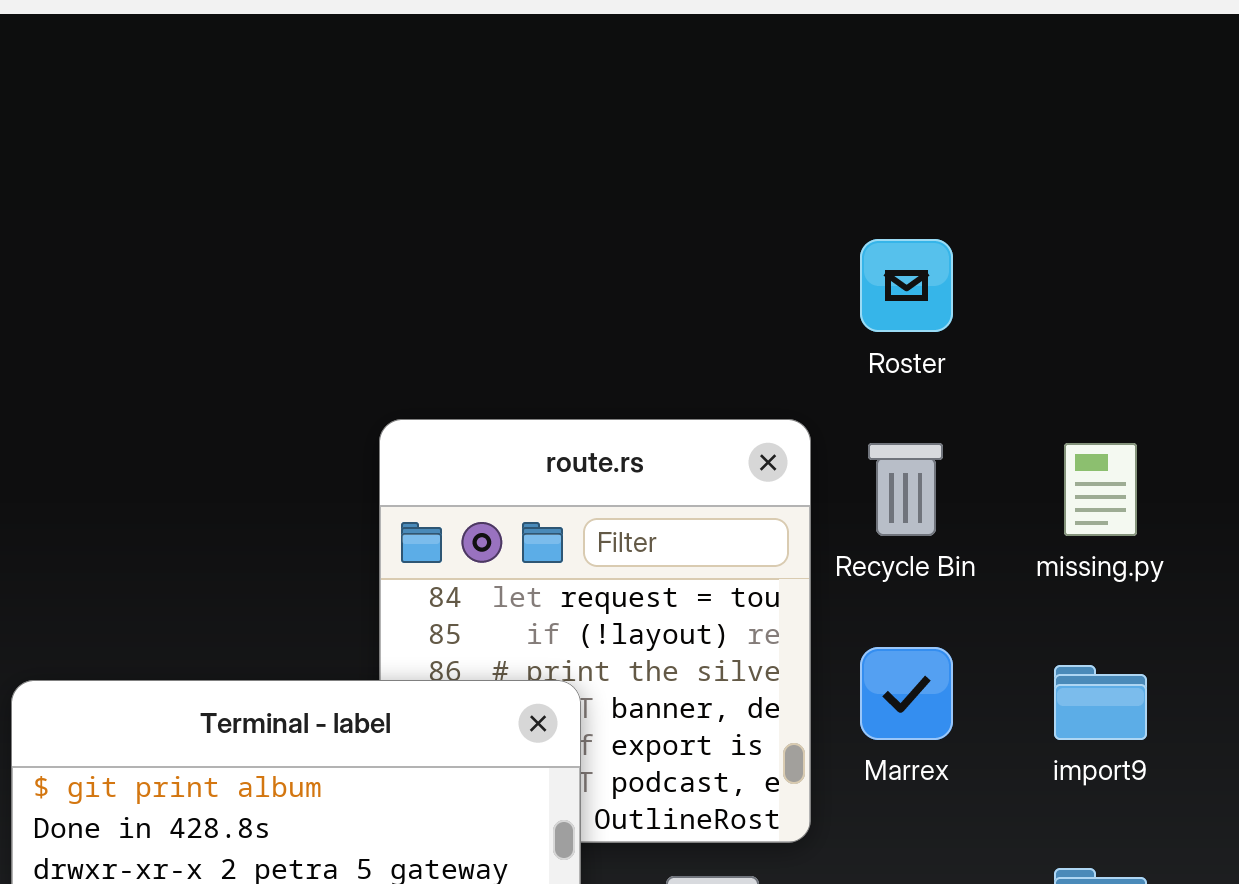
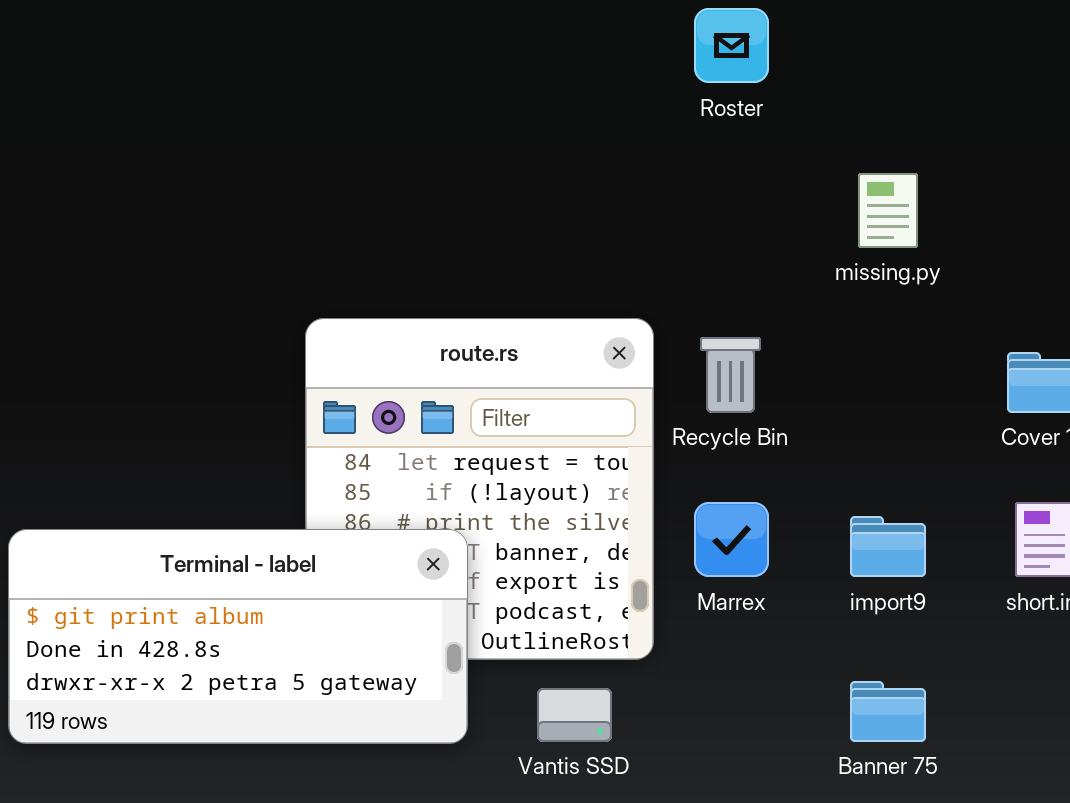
Roster: [860,239,953,332] -> [694,8,769,83], moved
missing.py: [1064,443,1137,536] -> [858,173,918,248], moved

